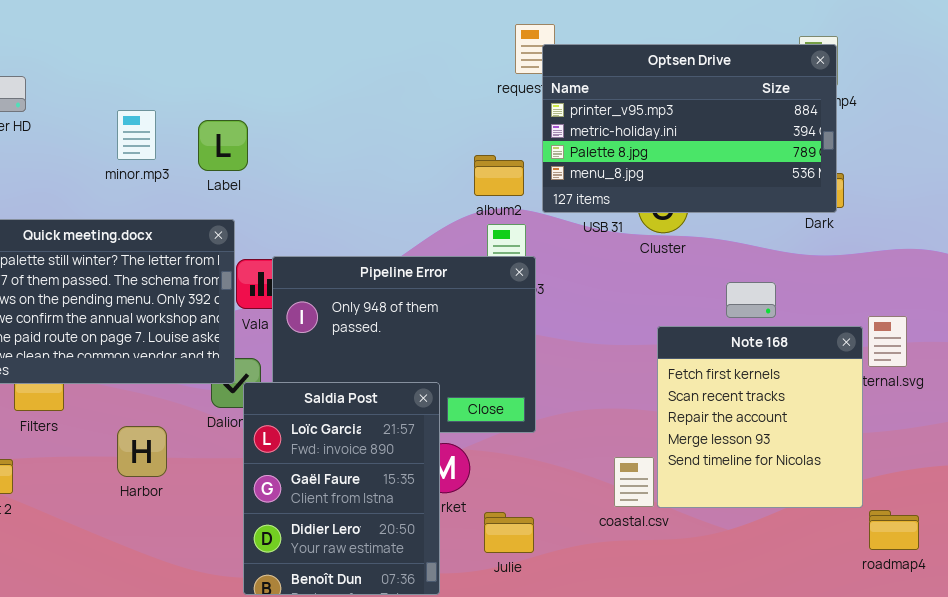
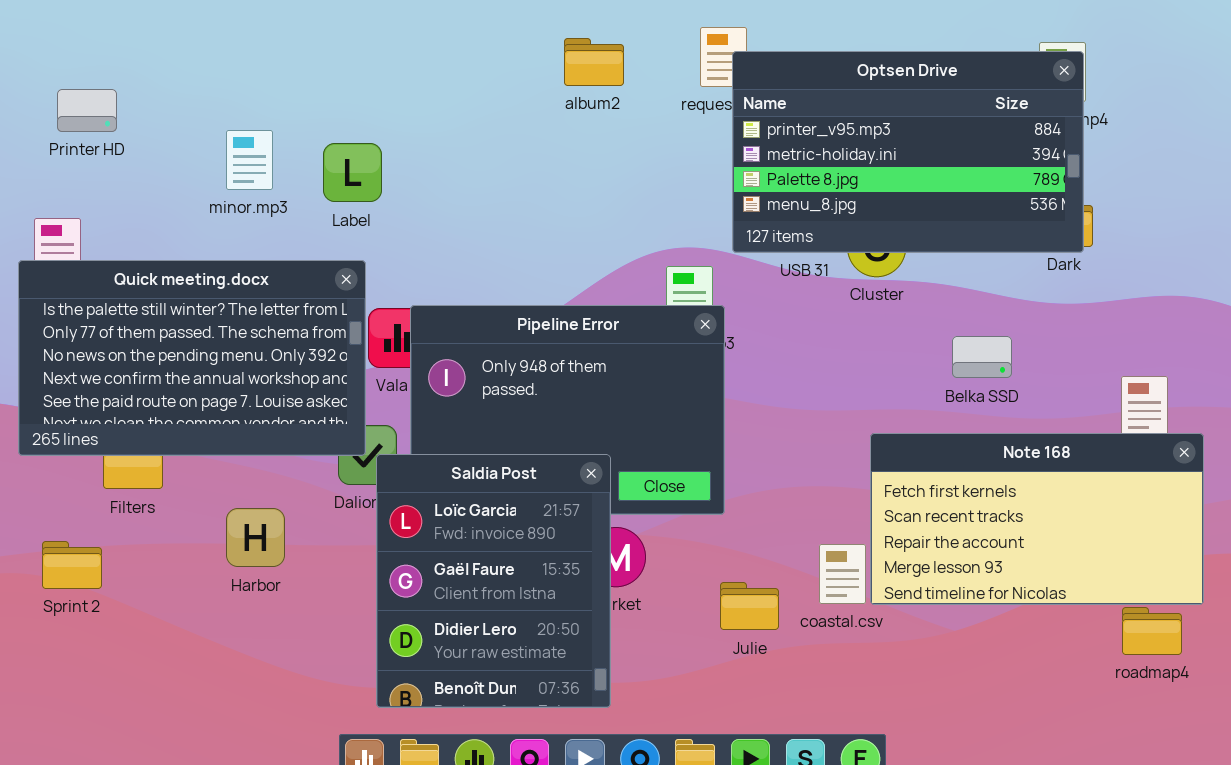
album2: [474,155,524,196] -> [564,38,624,86], moved
Note 168: [657,326,863,508] -> [870,433,1204,605], resized
Julie: [484,512,534,553] -> [720,582,779,630], moved

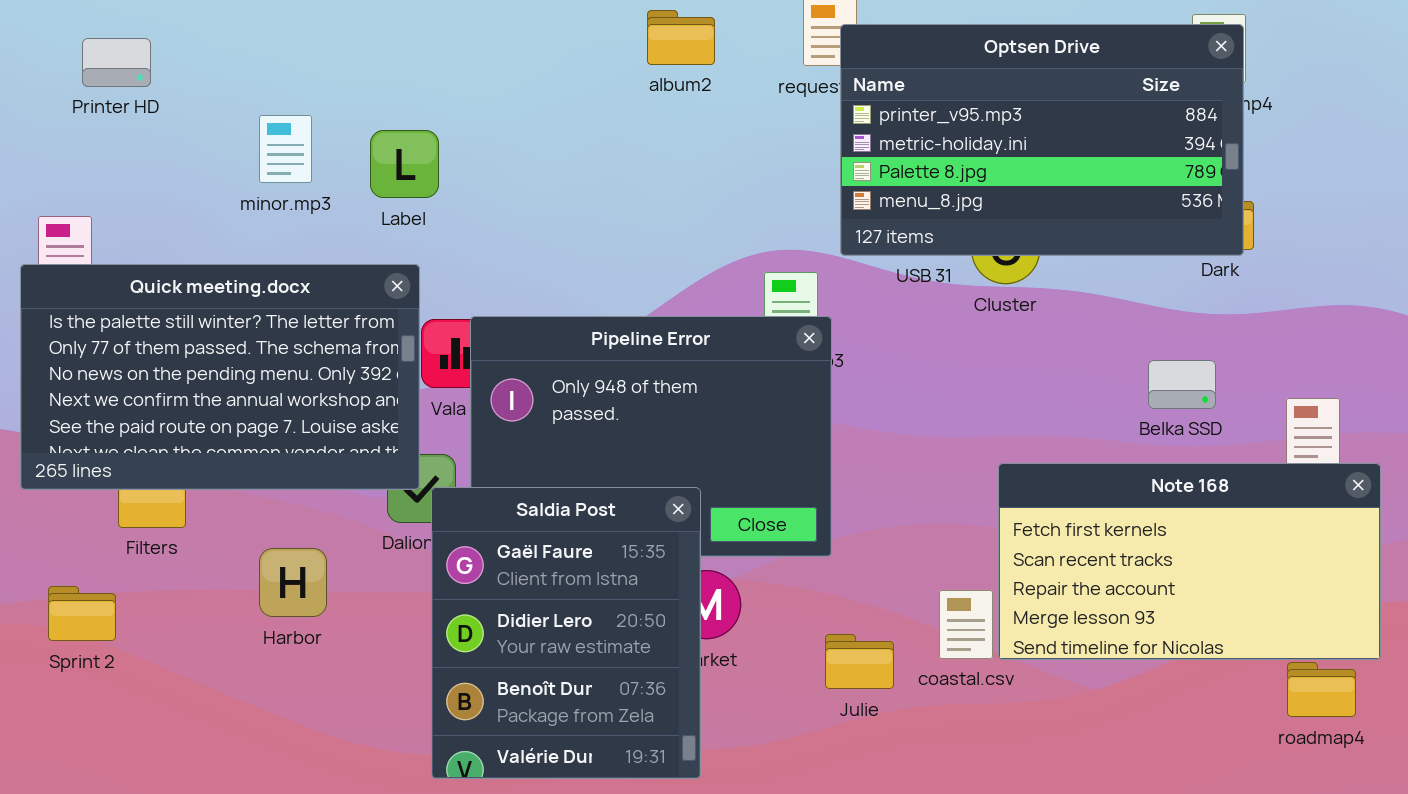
Printer HD: [57,89,117,132] -> [82,38,151,87], moved
Belka SSD: [952,336,1012,378] -> [1148,360,1216,409], moved
Saldia Post: [376,454,611,708] -> [431,487,701,779], scrolled down 1 row

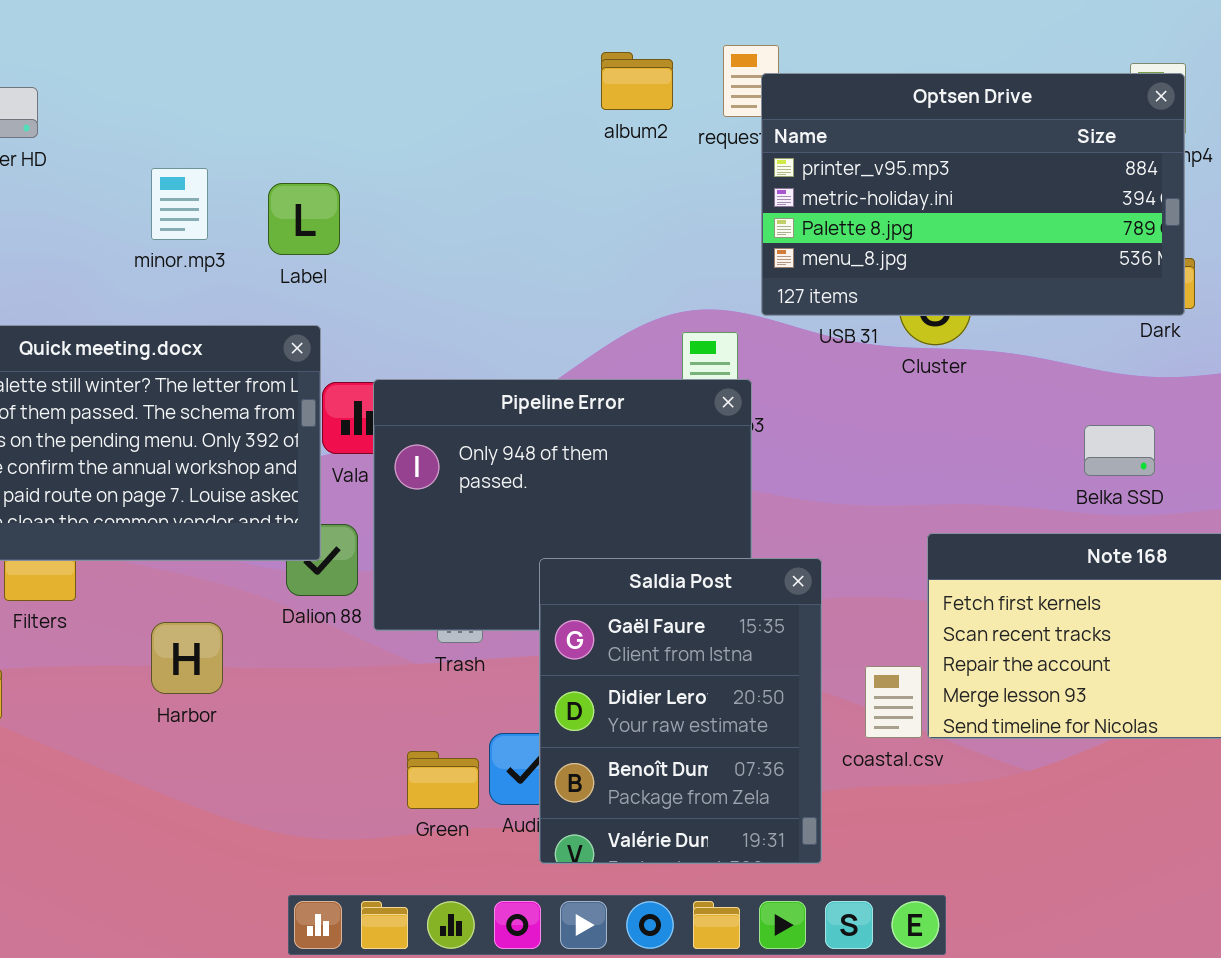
album2: [647,10,715,65] -> [601,52,673,110], moved
Saldia Post: [431,487,701,779] -> [539,558,822,864], moved

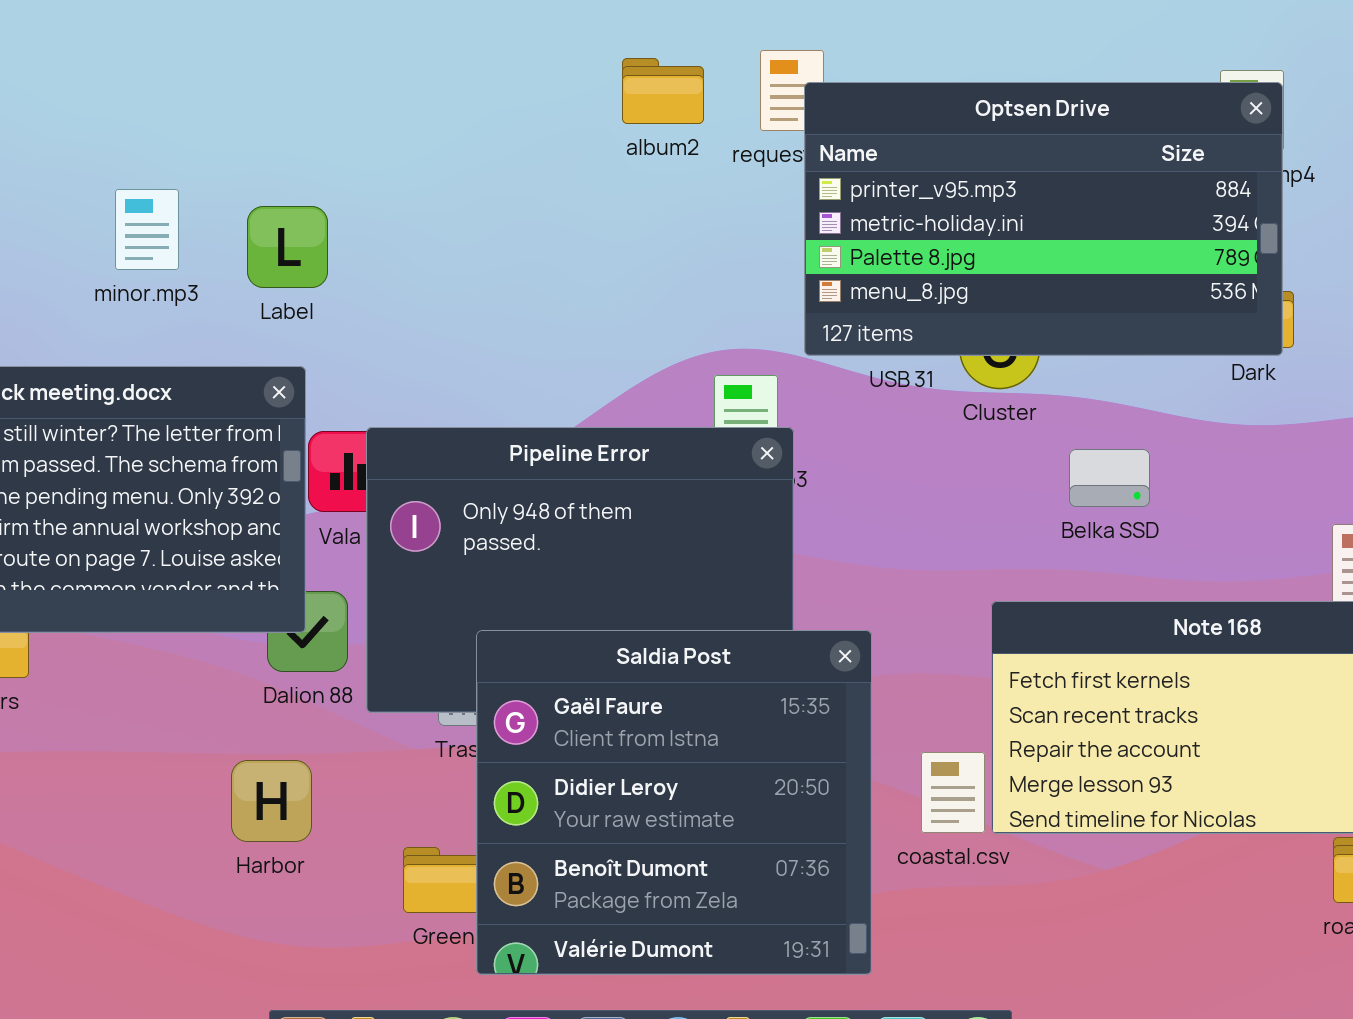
Belka SSD: [1084,425,1155,476] -> [1069,449,1150,507], moved
Saldia Post: [539,558,822,864] -> [476,630,872,975], resized
Harbor: [151,622,223,694] -> [231,760,312,842], moved

